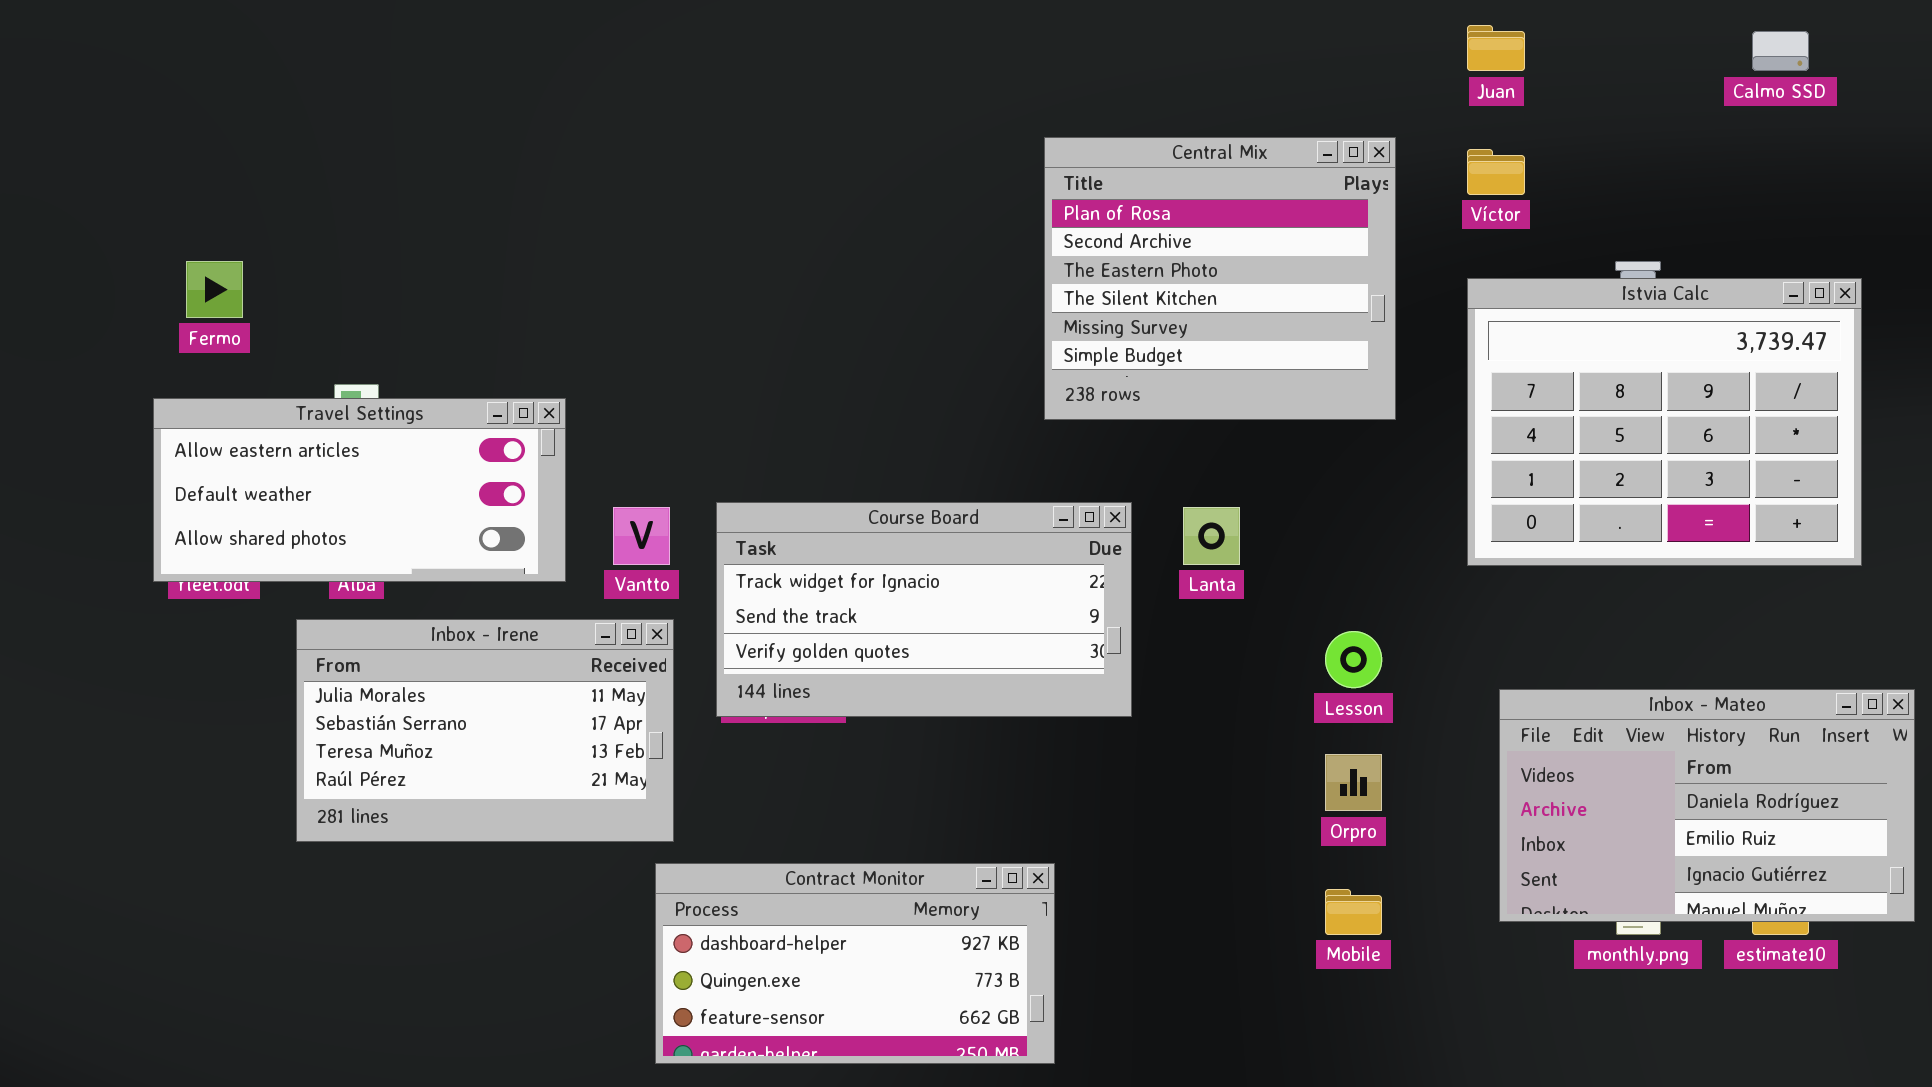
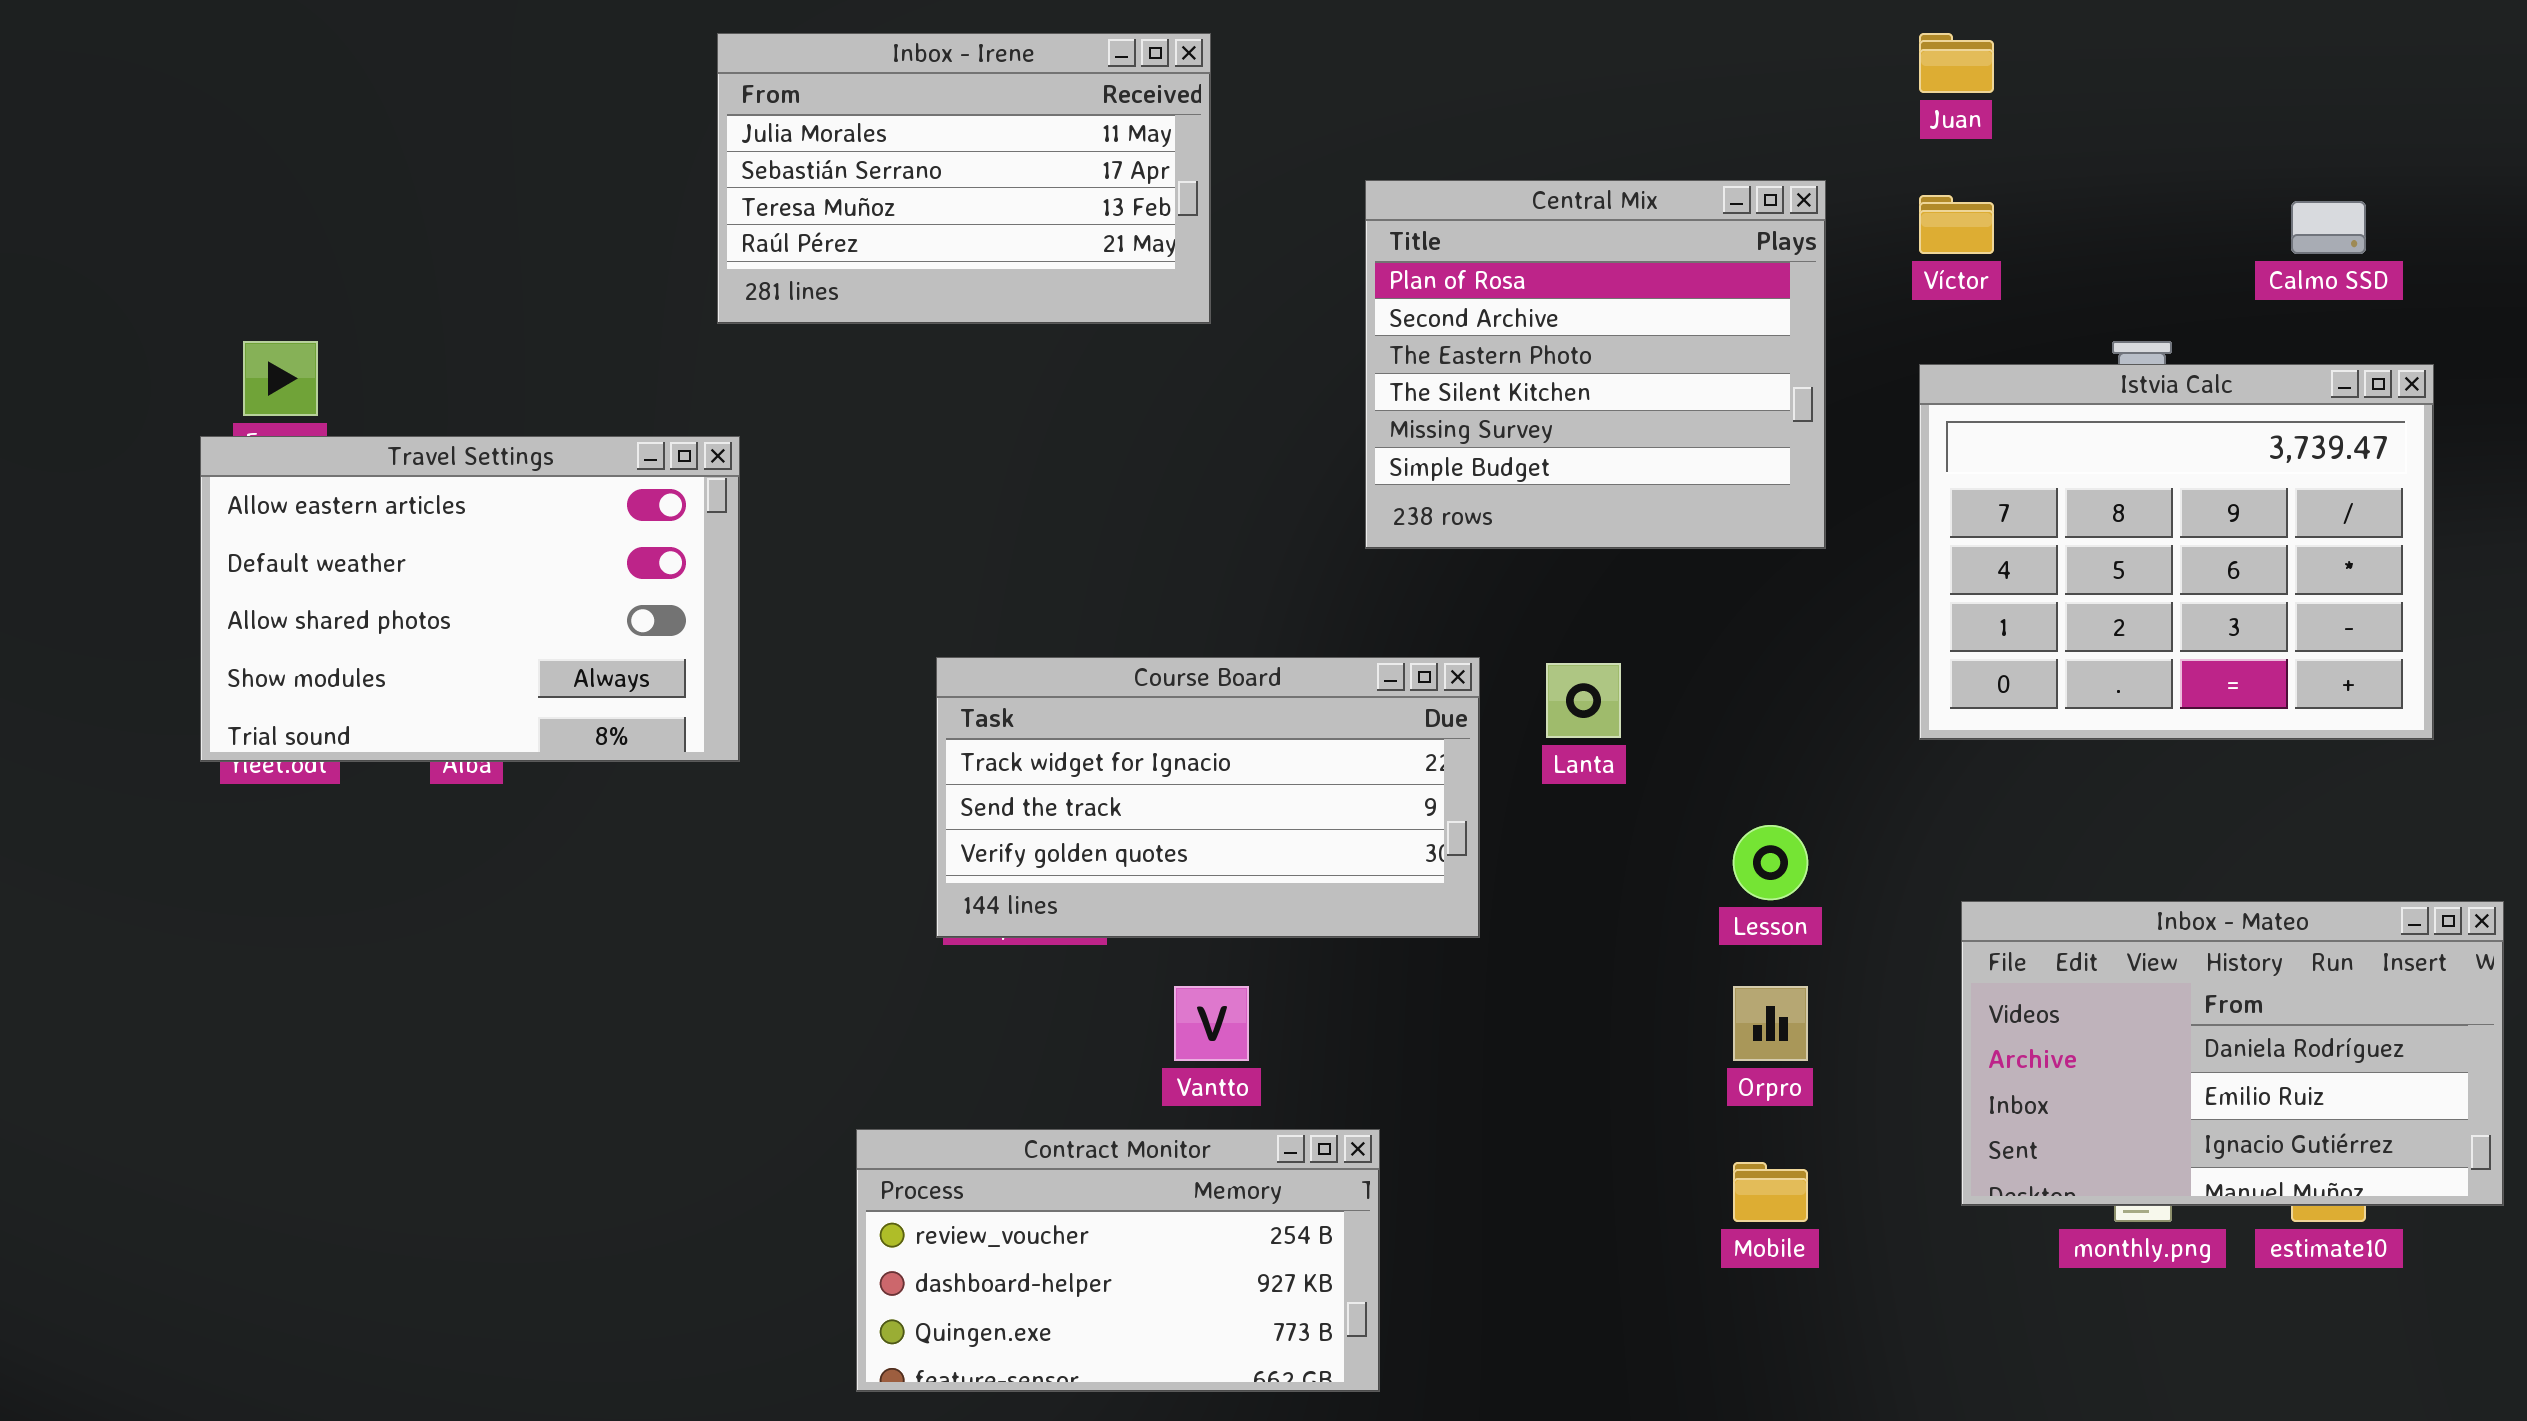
Calmo SSD: [1752,31,1809,71] -> [2291,201,2366,254], moved
Travel Settings: [153,398,566,582] -> [200,436,740,762], resized
Vantto: [613,507,670,565] -> [1174,986,1249,1061], moved
Inbox - Irene: [296,619,674,842] -> [717,33,1211,324], moved
Contract Monitor: [655,863,1055,1064] -> [856,1129,1380,1392], scrolled up 1 row

